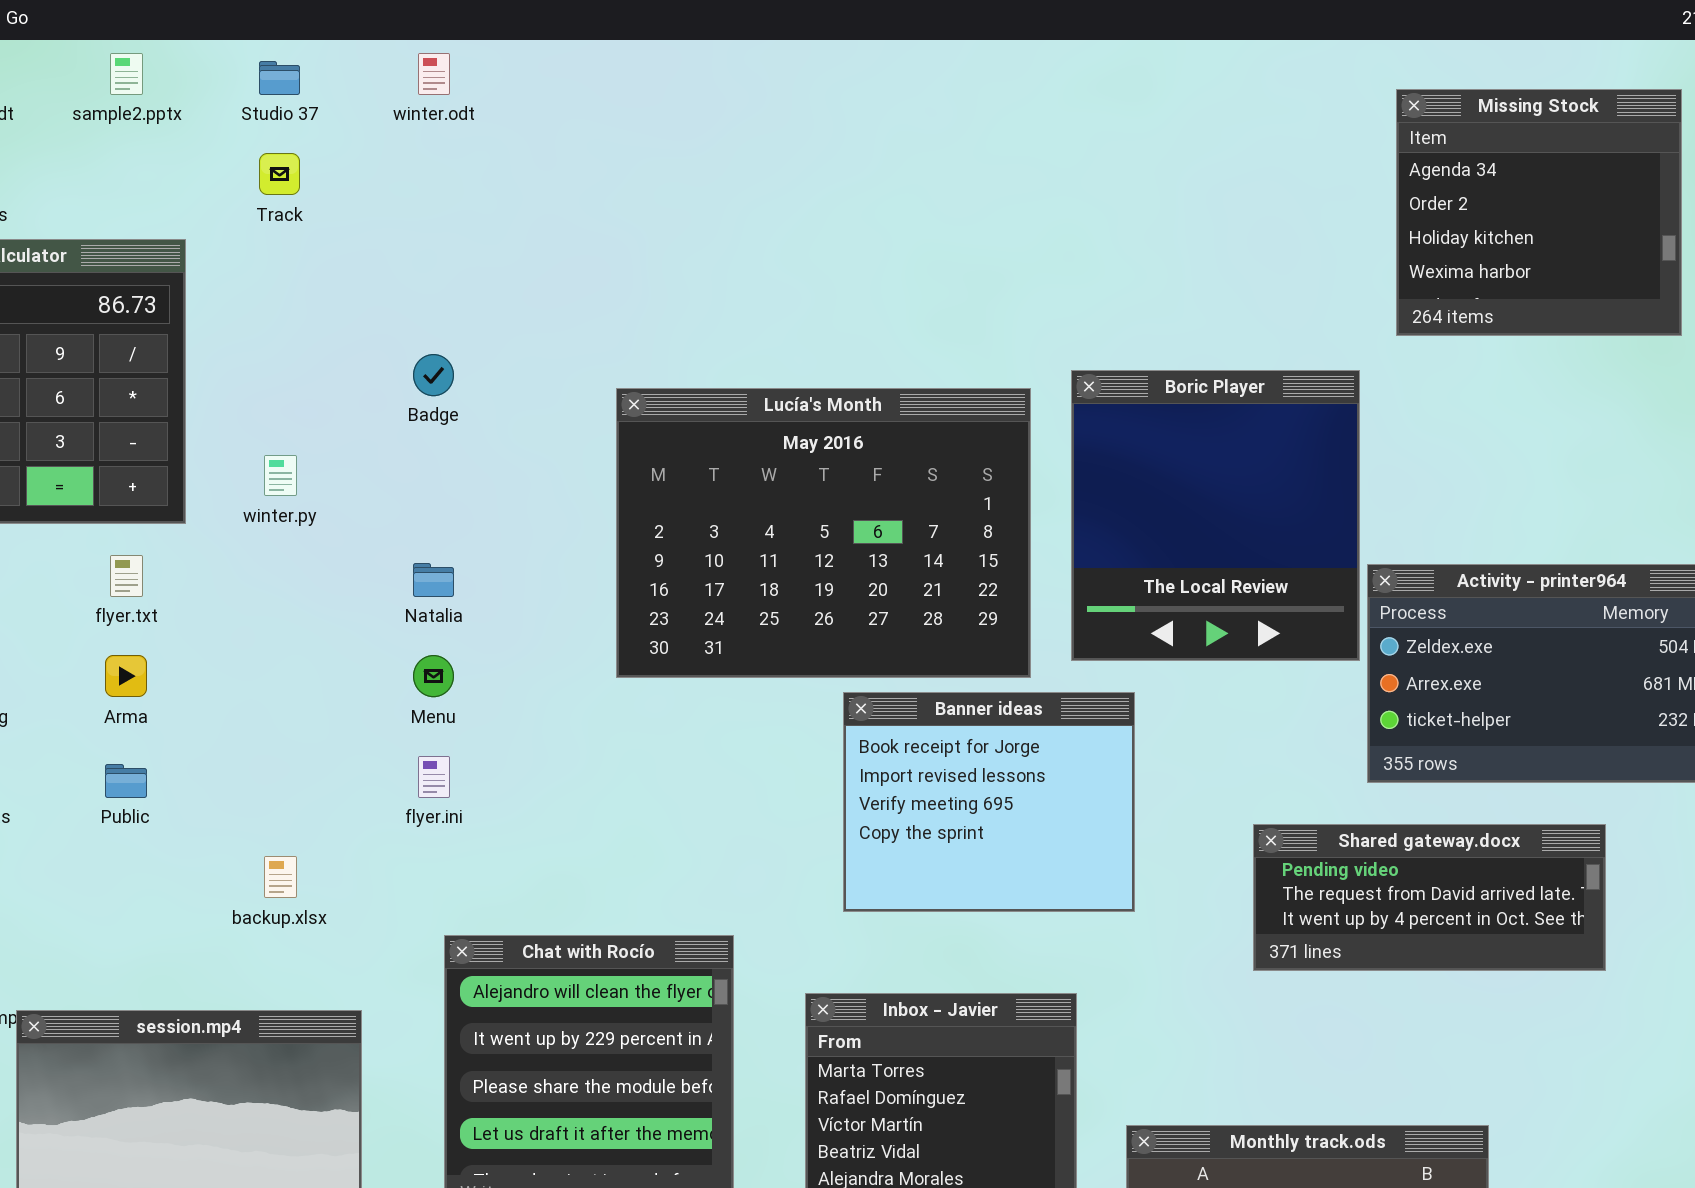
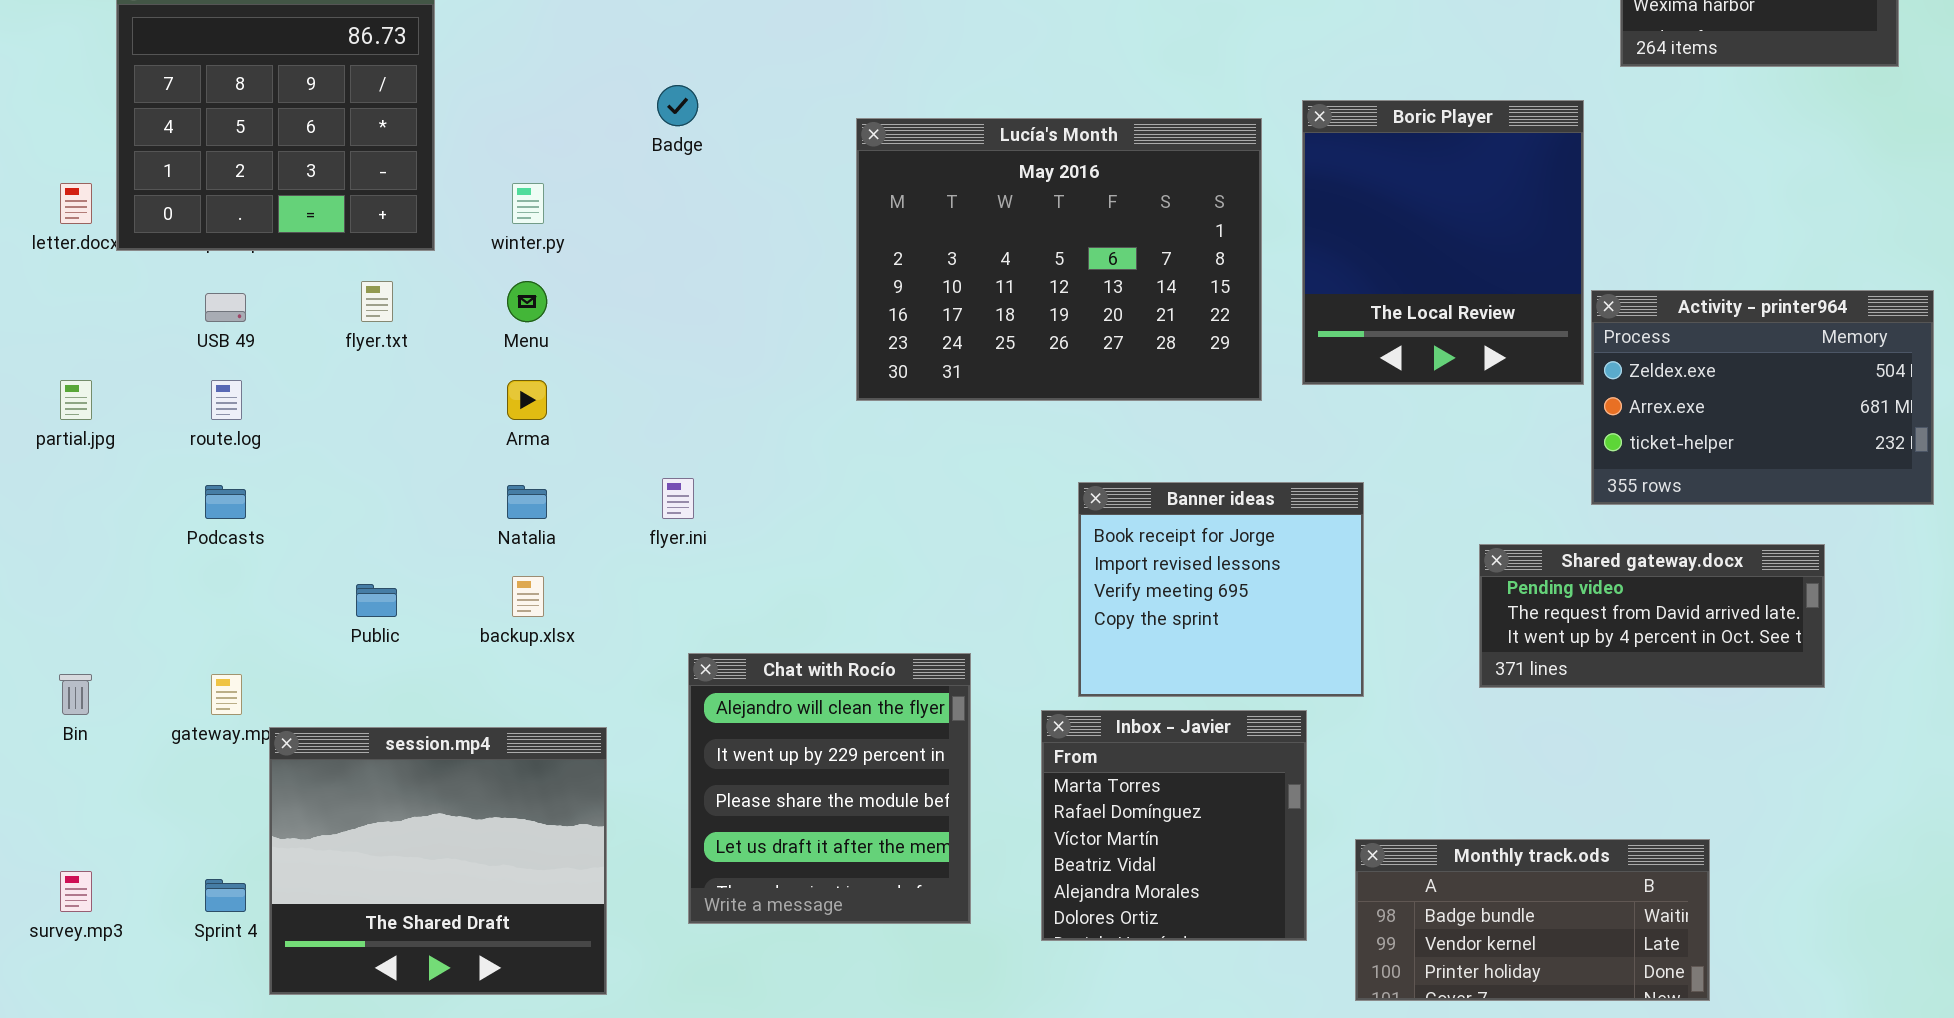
Natalia: [413,563,454,597] -> [507,485,547,519], moved
Arma: [105,655,147,697] -> [507,380,547,420], moved
Menu: [413,655,454,697] -> [507,281,547,322], moved
Banner ideas: [843,692,1135,912] -> [1078,482,1364,697], moved
Public: [105,764,147,798] -> [356,584,397,617], moved

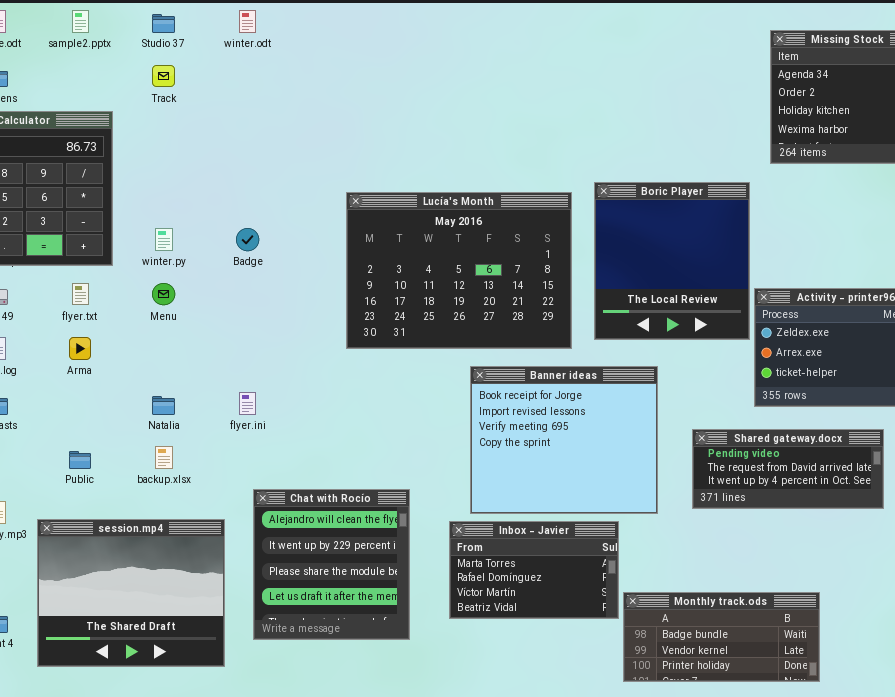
Badge: [657,85,698,126] -> [236,228,259,251], moved
Arma: [507,380,547,420] -> [69,337,91,360], moved
Banner ideas: [1078,482,1364,697] -> [470,366,658,514], resized
Inbox - Javier: [1041,710,1307,941] -> [449,521,619,619], resized
session.mp4: [269,727,607,995] -> [37,519,225,667], moved

